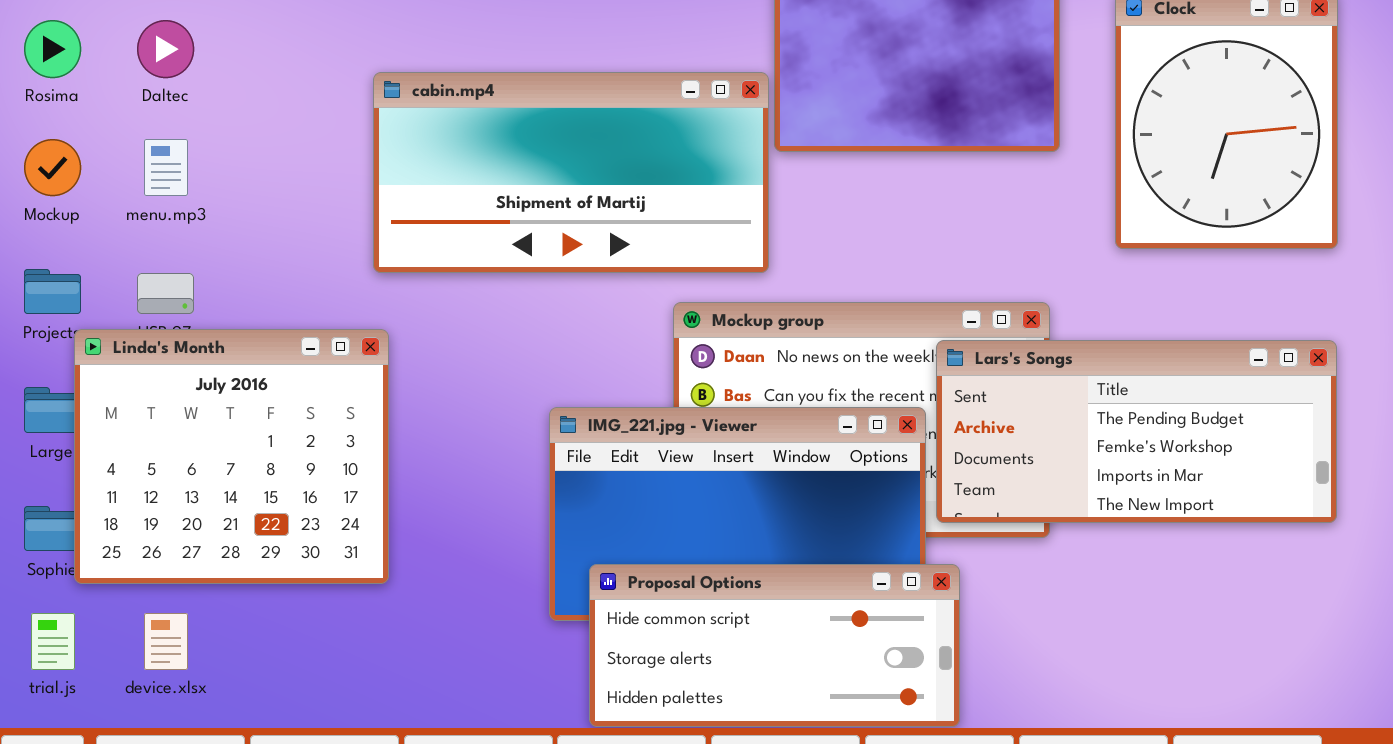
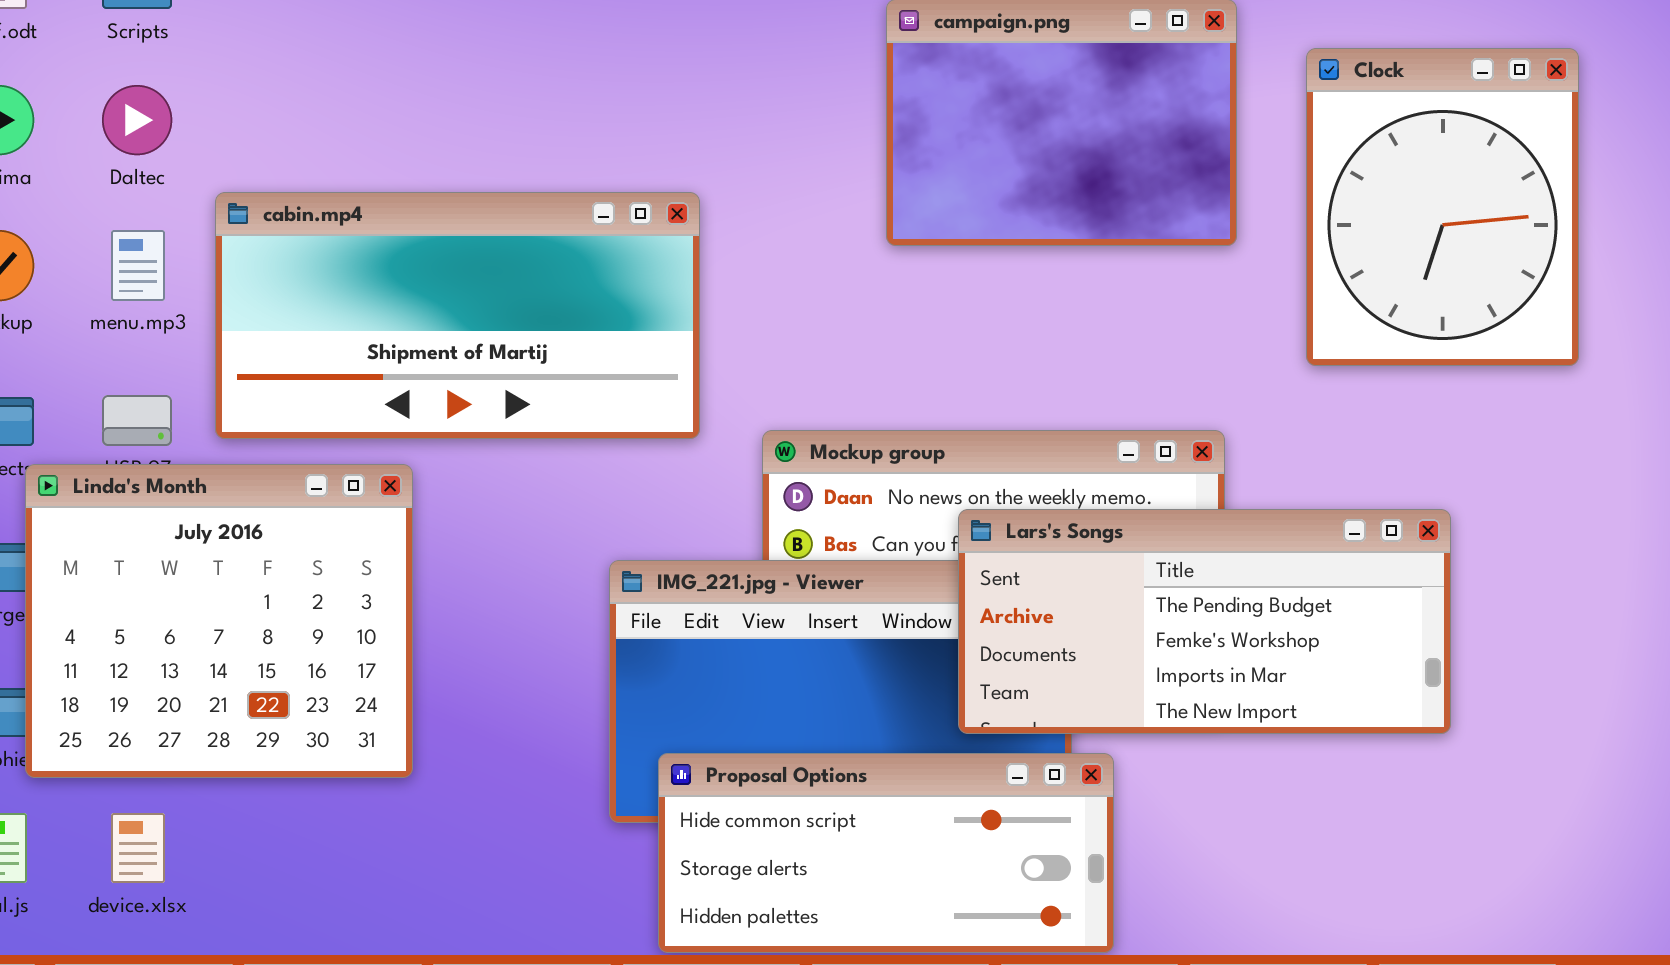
cabin.mp4: [373,72,769,273] -> [215,192,700,439], moved
Lars's Songs: [936,340,1337,523] -> [958,509,1451,734], moved

